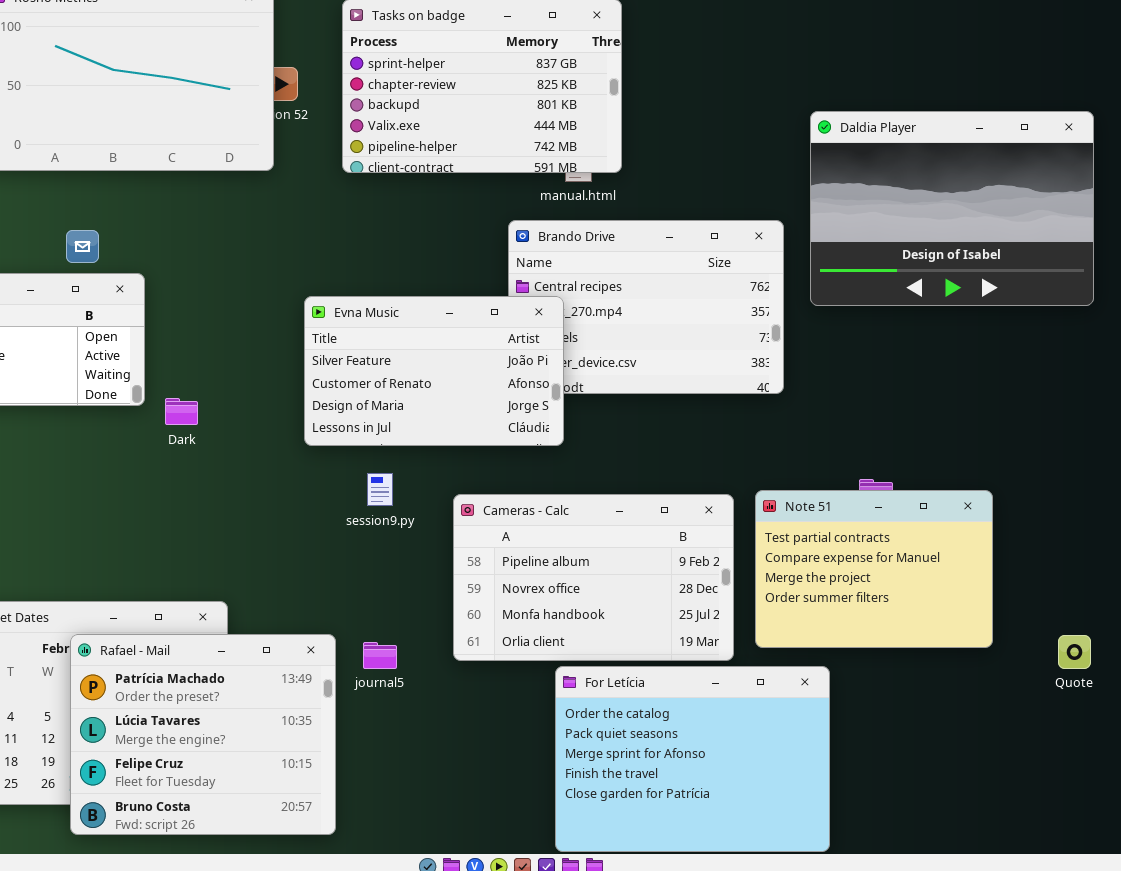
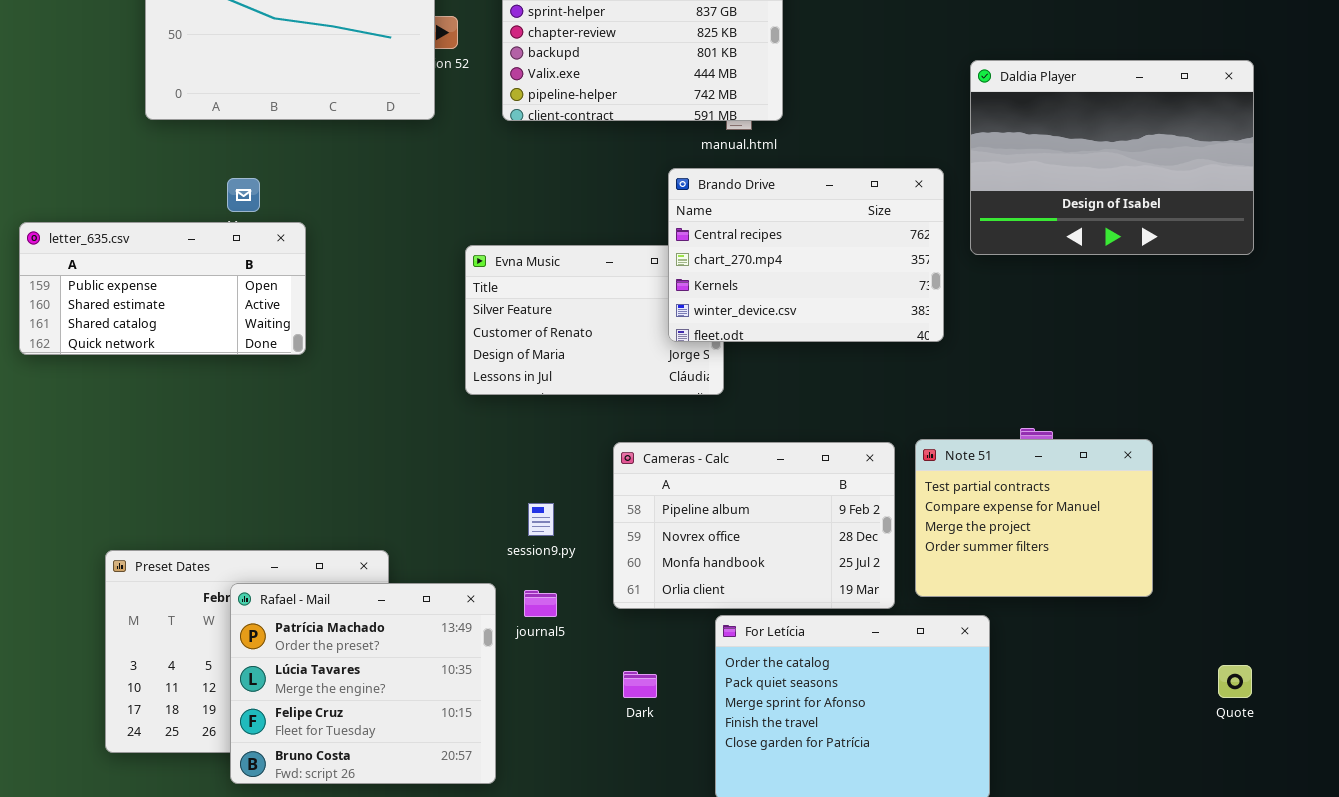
Brando Drive: [508,220,784,394] -> [668,168,944,342], raised
Dark: [165,398,198,425] -> [623,671,657,698], moved
session9.py: [367,473,393,506] -> [528,503,554,536], moved
Quote: [1058,635,1091,669] -> [1218,665,1252,698], moved

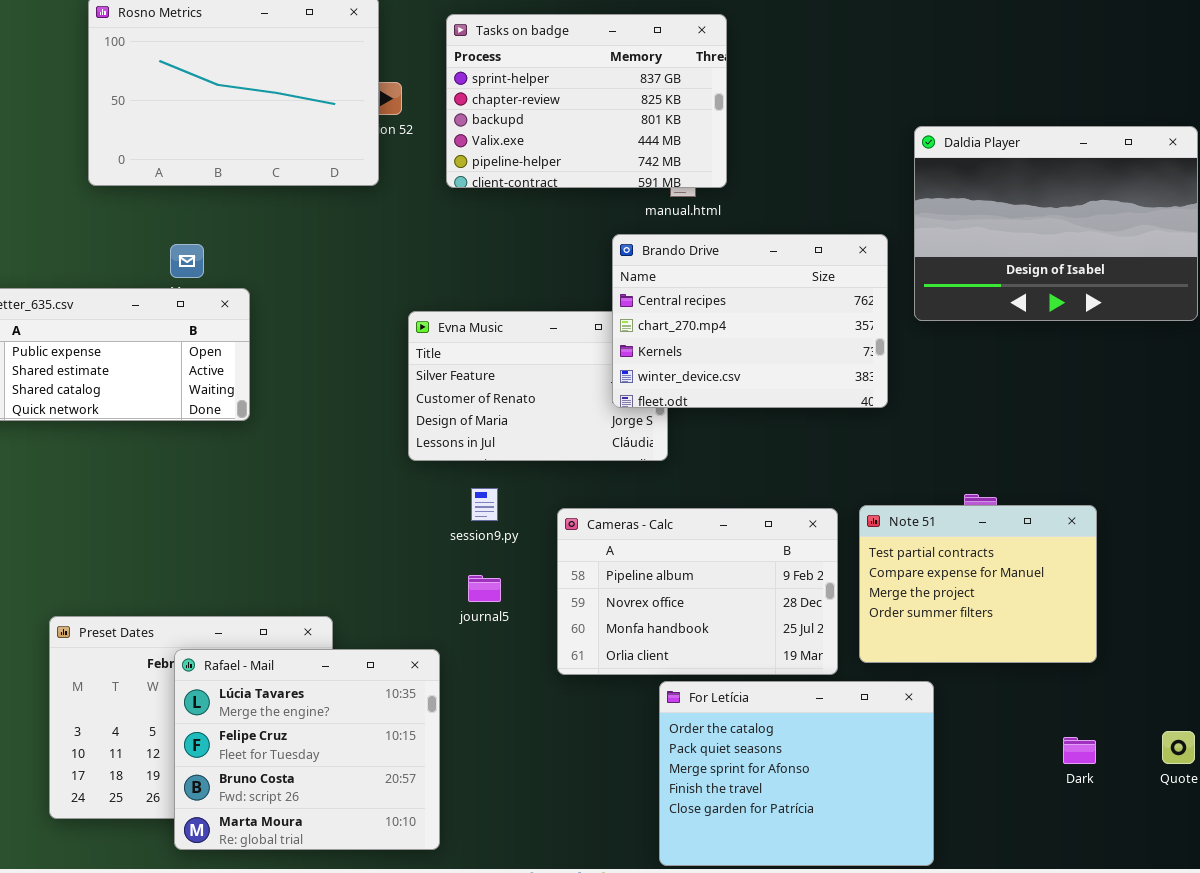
session9.py: [528,503,554,536] -> [471,488,498,521], moved
Rafael - Mail: [230,583,496,784] -> [174,649,440,850], scrolled down 1 row
journal5: [524,590,557,617] -> [468,575,501,602], moved
Dark: [623,671,657,698] -> [1063,737,1096,764], moved

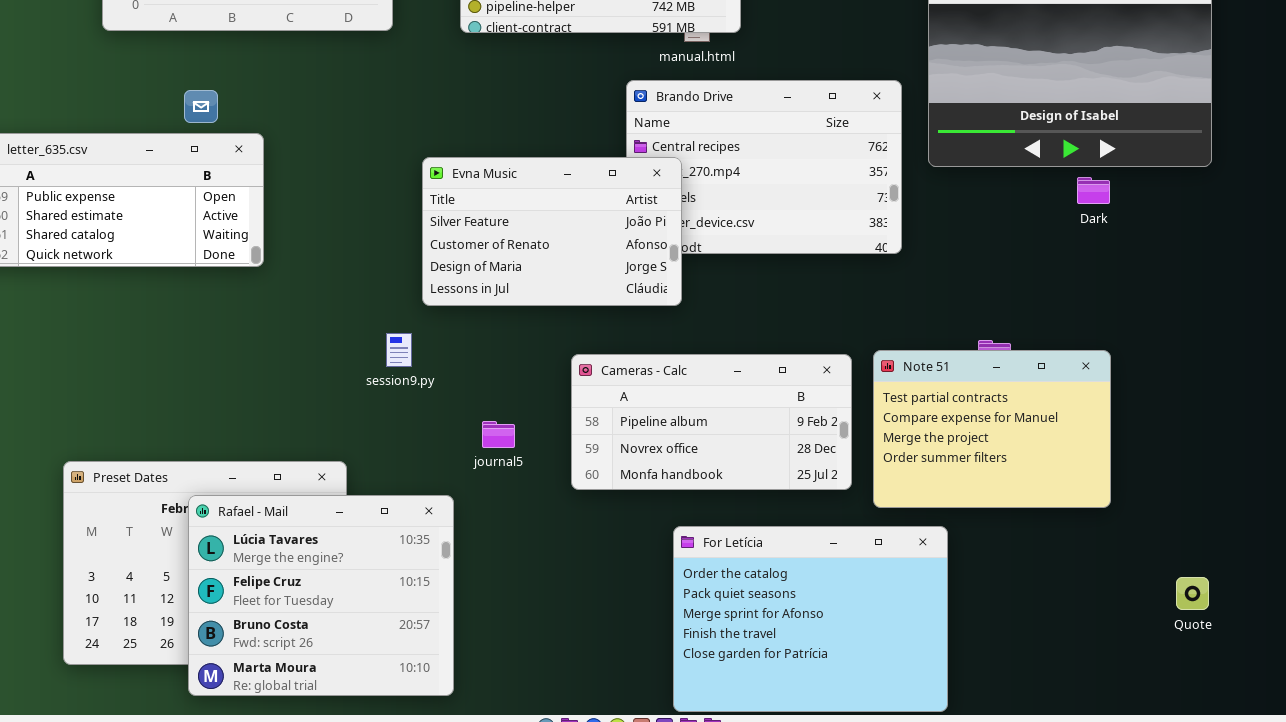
Evna Music: [408,311,668,461] -> [422,157,682,306], raised
session9.py: [471,488,498,521] -> [386,333,412,367], moved
Cameras - Calc: [557,508,838,675] -> [571,354,852,490], resized
Dark: [1063,737,1096,764] -> [1077,177,1110,204], moved

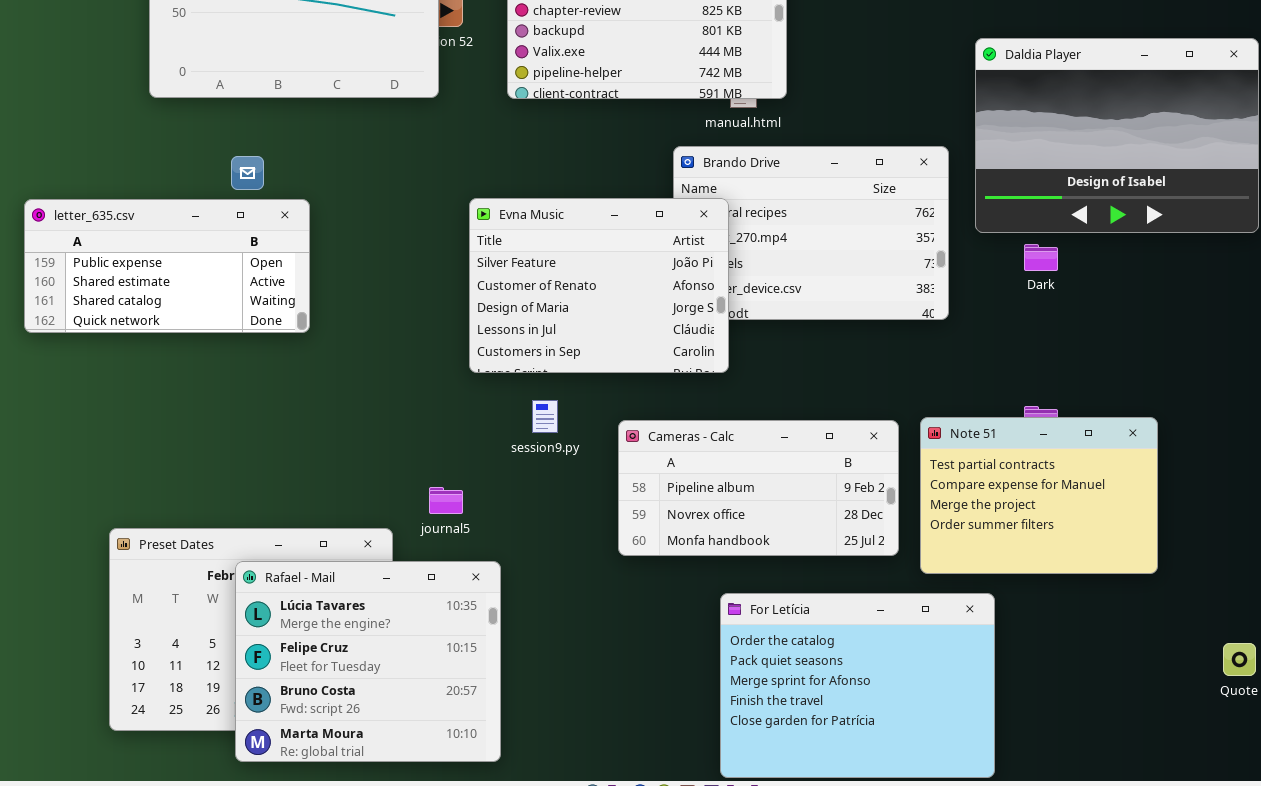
Evna Music: [422,157,682,306] -> [469,198,729,373], resized
Dark: [1077,177,1110,204] -> [1024,244,1058,271], moved
session9.py: [386,333,412,367] -> [532,400,558,433], moved
journal5: [482,421,515,448] -> [429,487,463,514], moved

